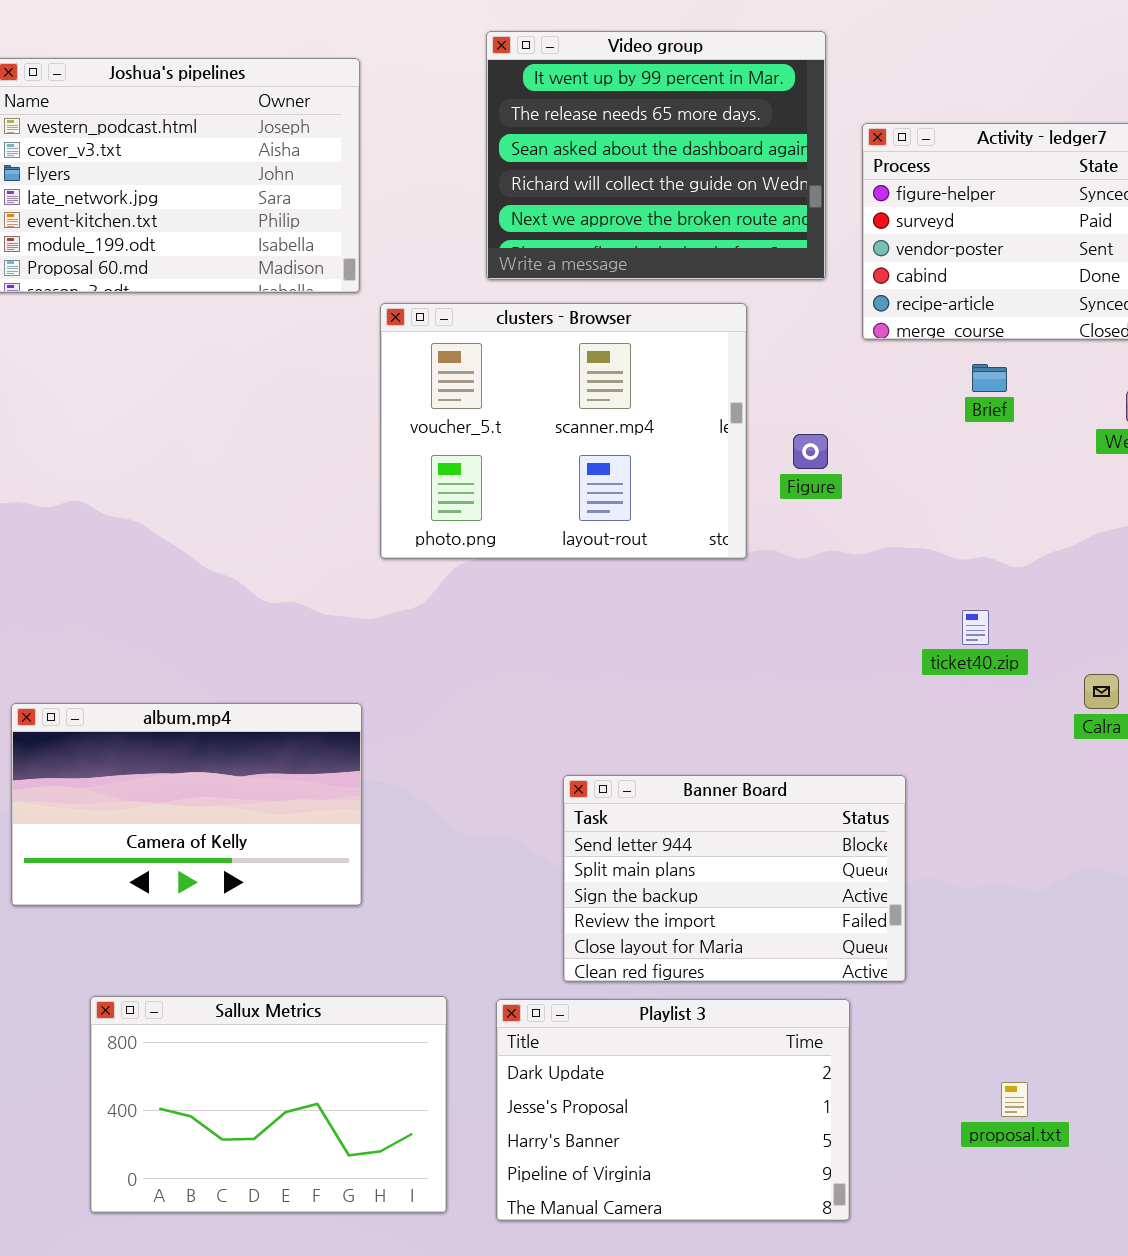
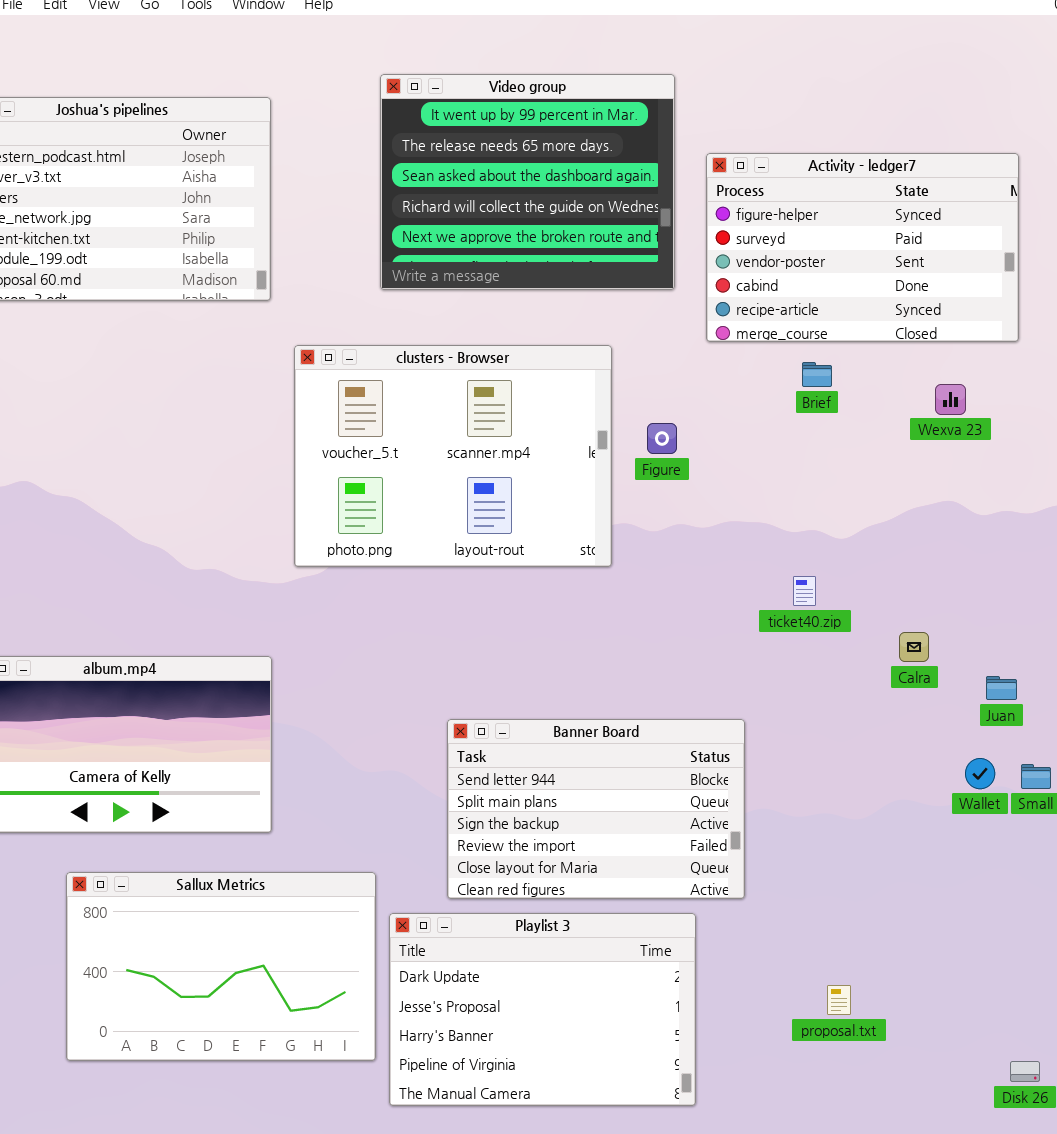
clusters - Browser: [380,303,747,559] -> [294,345,612,567], moved
Sallux Metrics: [90,996,447,1213] -> [66,872,376,1061], moved

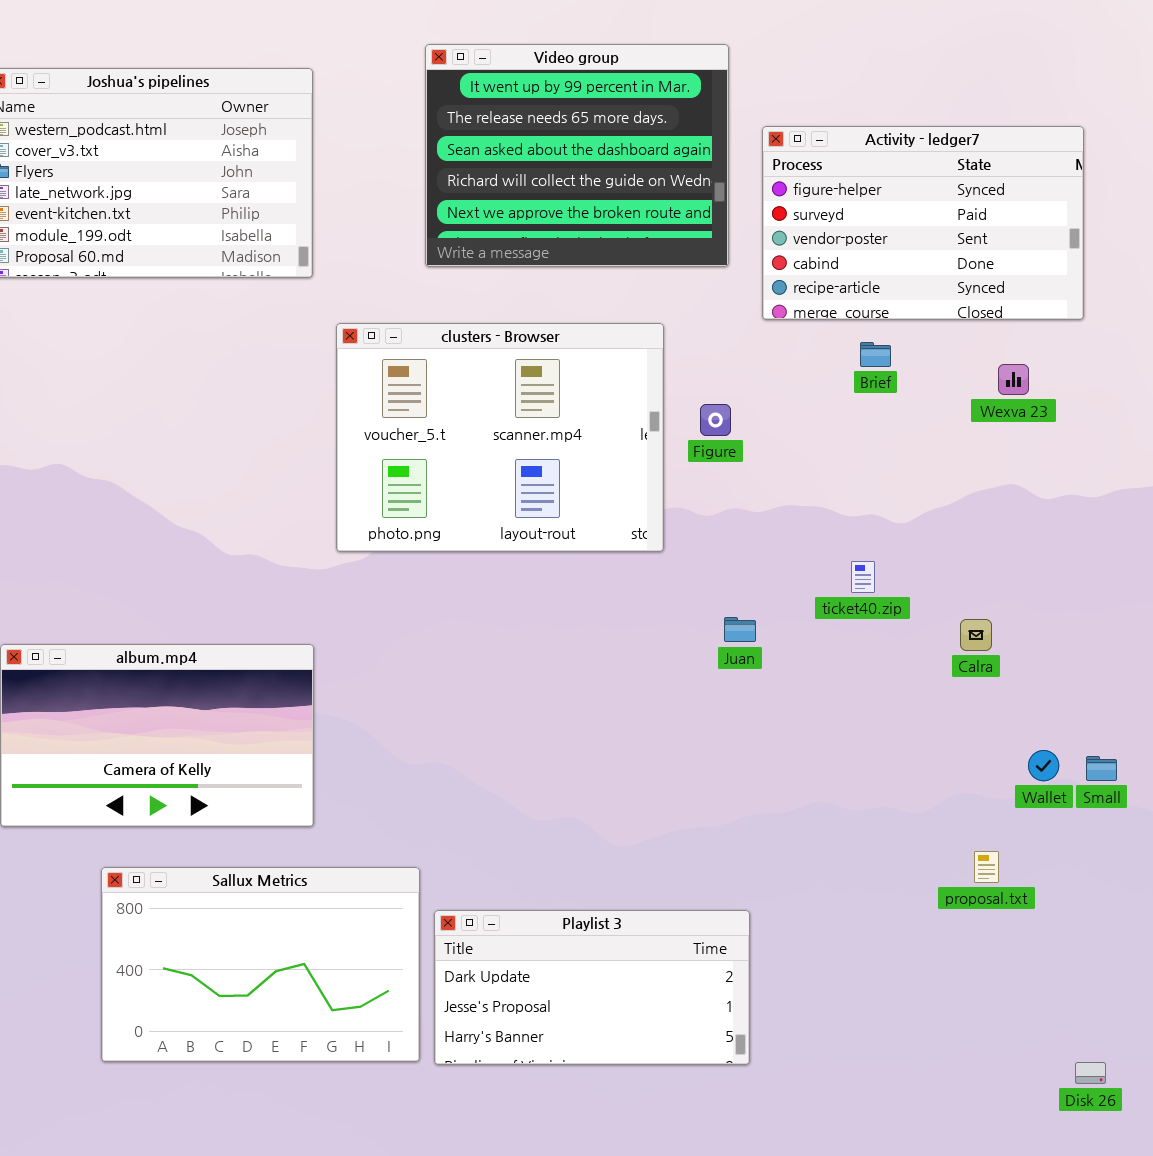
Juan: [986,676,1017,700] -> [724,617,756,642], moved
Banner Board: [447,719,745,899] -> none, closed
Playlist 3: [389,913,696,1106] -> [434,910,750,1065], resized
proposal.txt: [827,985,851,1015] -> [974,851,999,883], moved

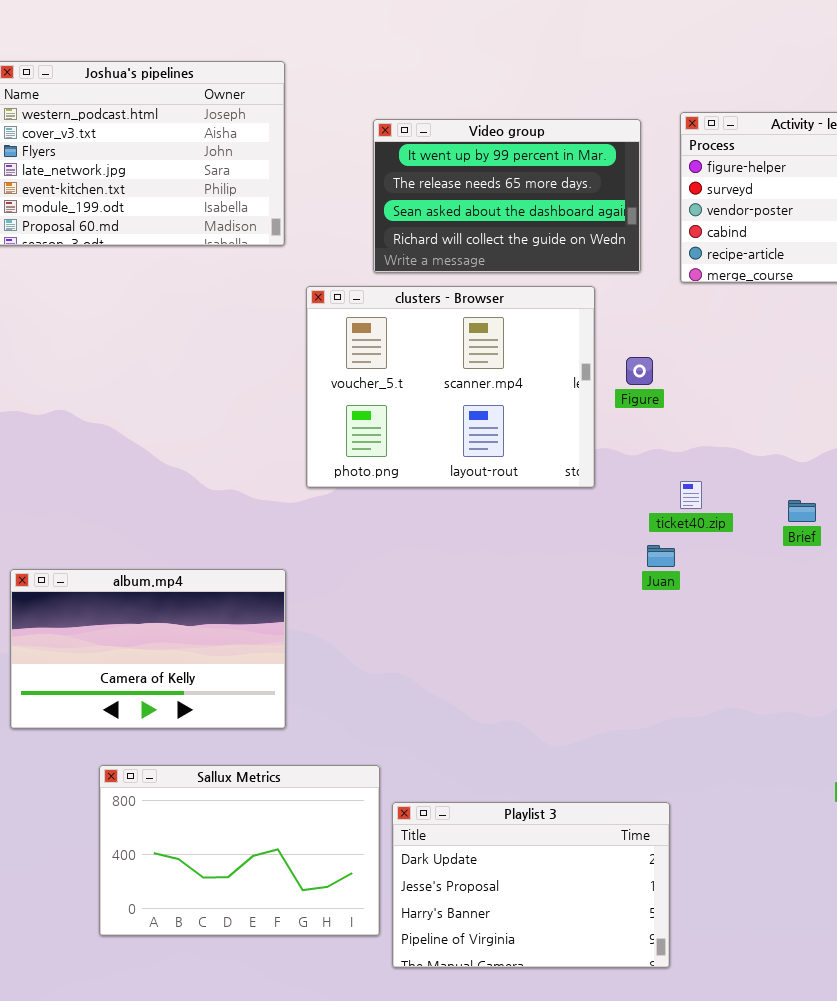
Video group: [425,44,729,267] -> [373,119,641,273], moved, resized
Brief: [860,342,891,367] -> [788,500,816,522], moved
ticket40.zip: [851,561,875,593] -> [680,481,702,509], moved
Playlist 3: [434,910,750,1065] -> [392,802,670,968], resized

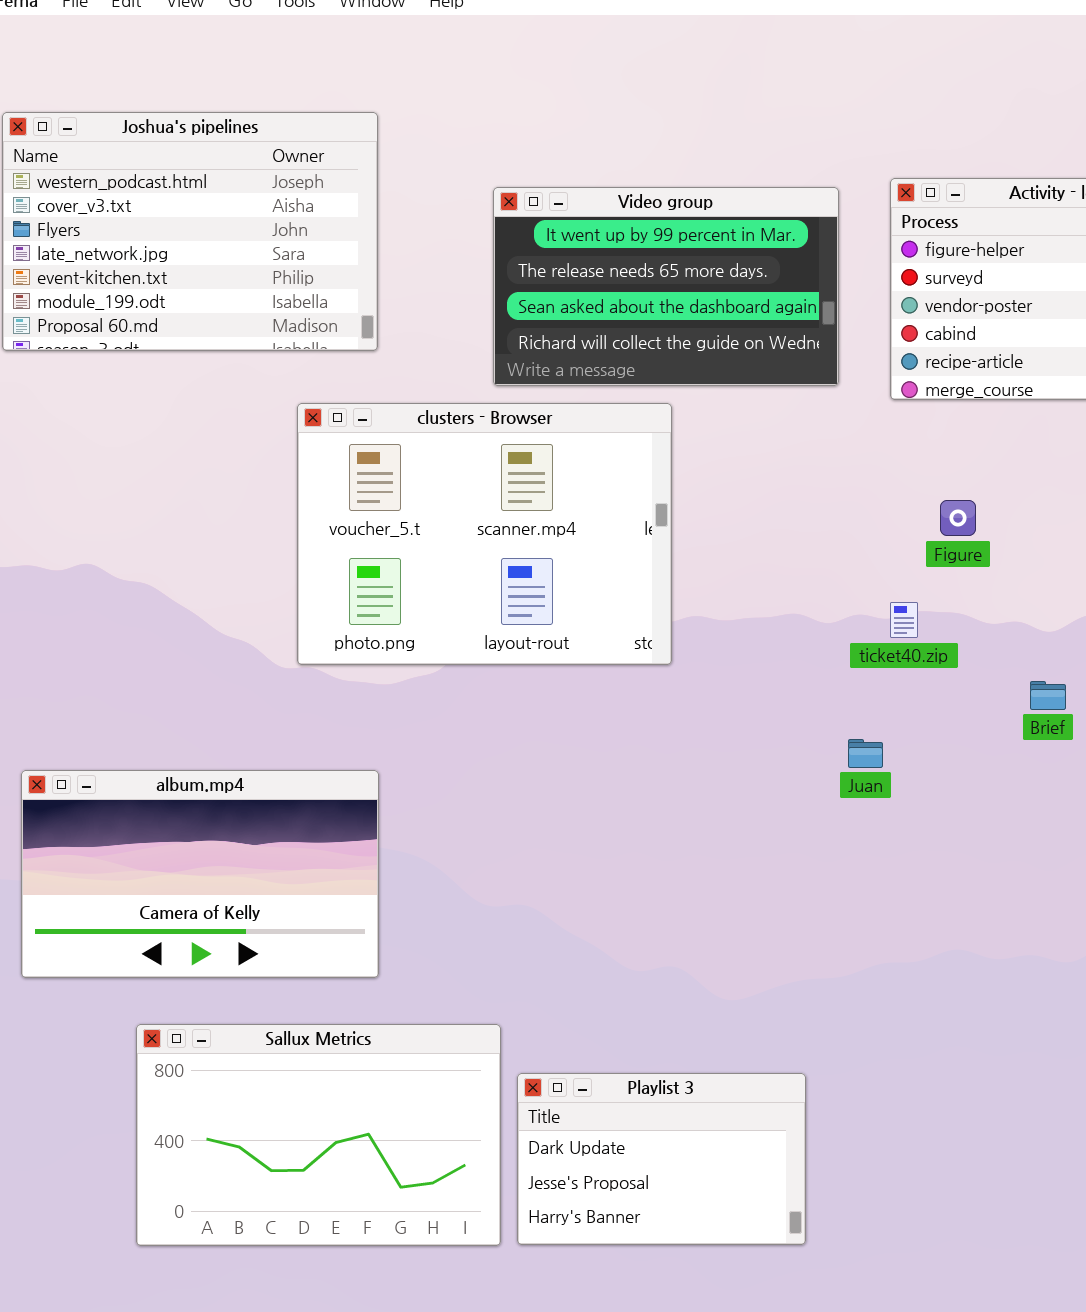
clusters - Browser: [306,286,595,488] -> [297,403,672,665], moved
Figure: [626,357,653,385] -> [940,500,976,536], moved
ticket40.zip: [680,481,702,509] -> [890,602,918,638], moved
Playlist 3: [392,802,670,968] -> [517,1073,806,1245], resized

